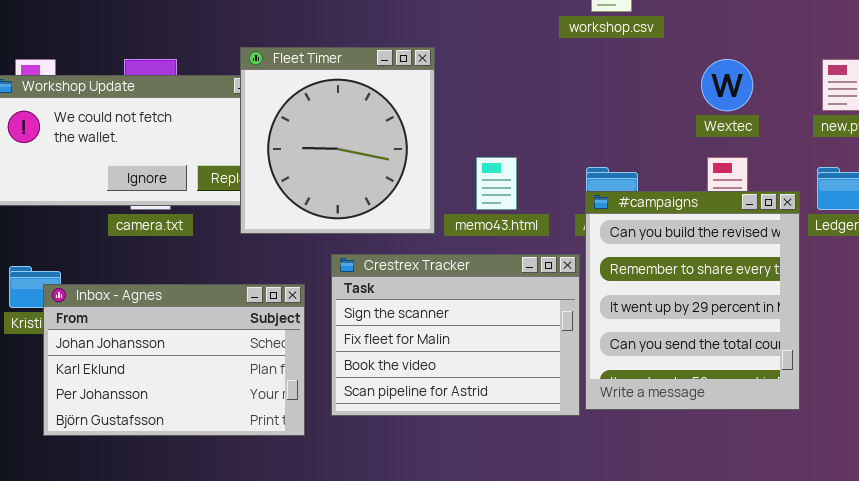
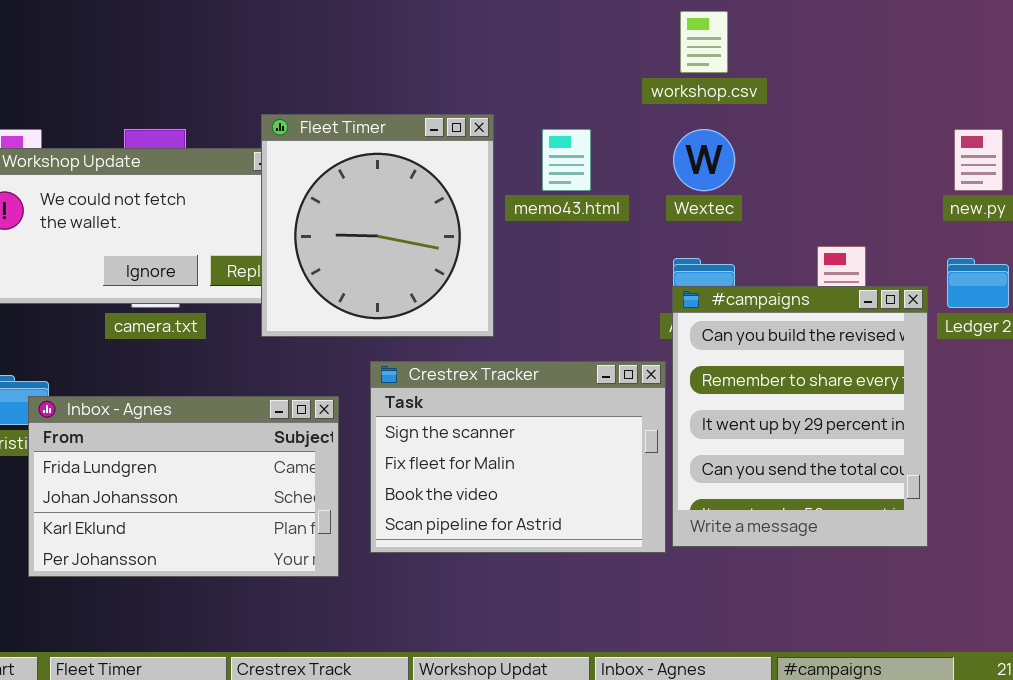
Wextec: [701,59,753,111] -> [673,129,735,191], moved
memo43.html: [476,157,517,210] -> [542,129,591,191], moved
Inbox - Agnes: [43,284,305,436] -> [28,396,339,577], scrolled up 1 row

